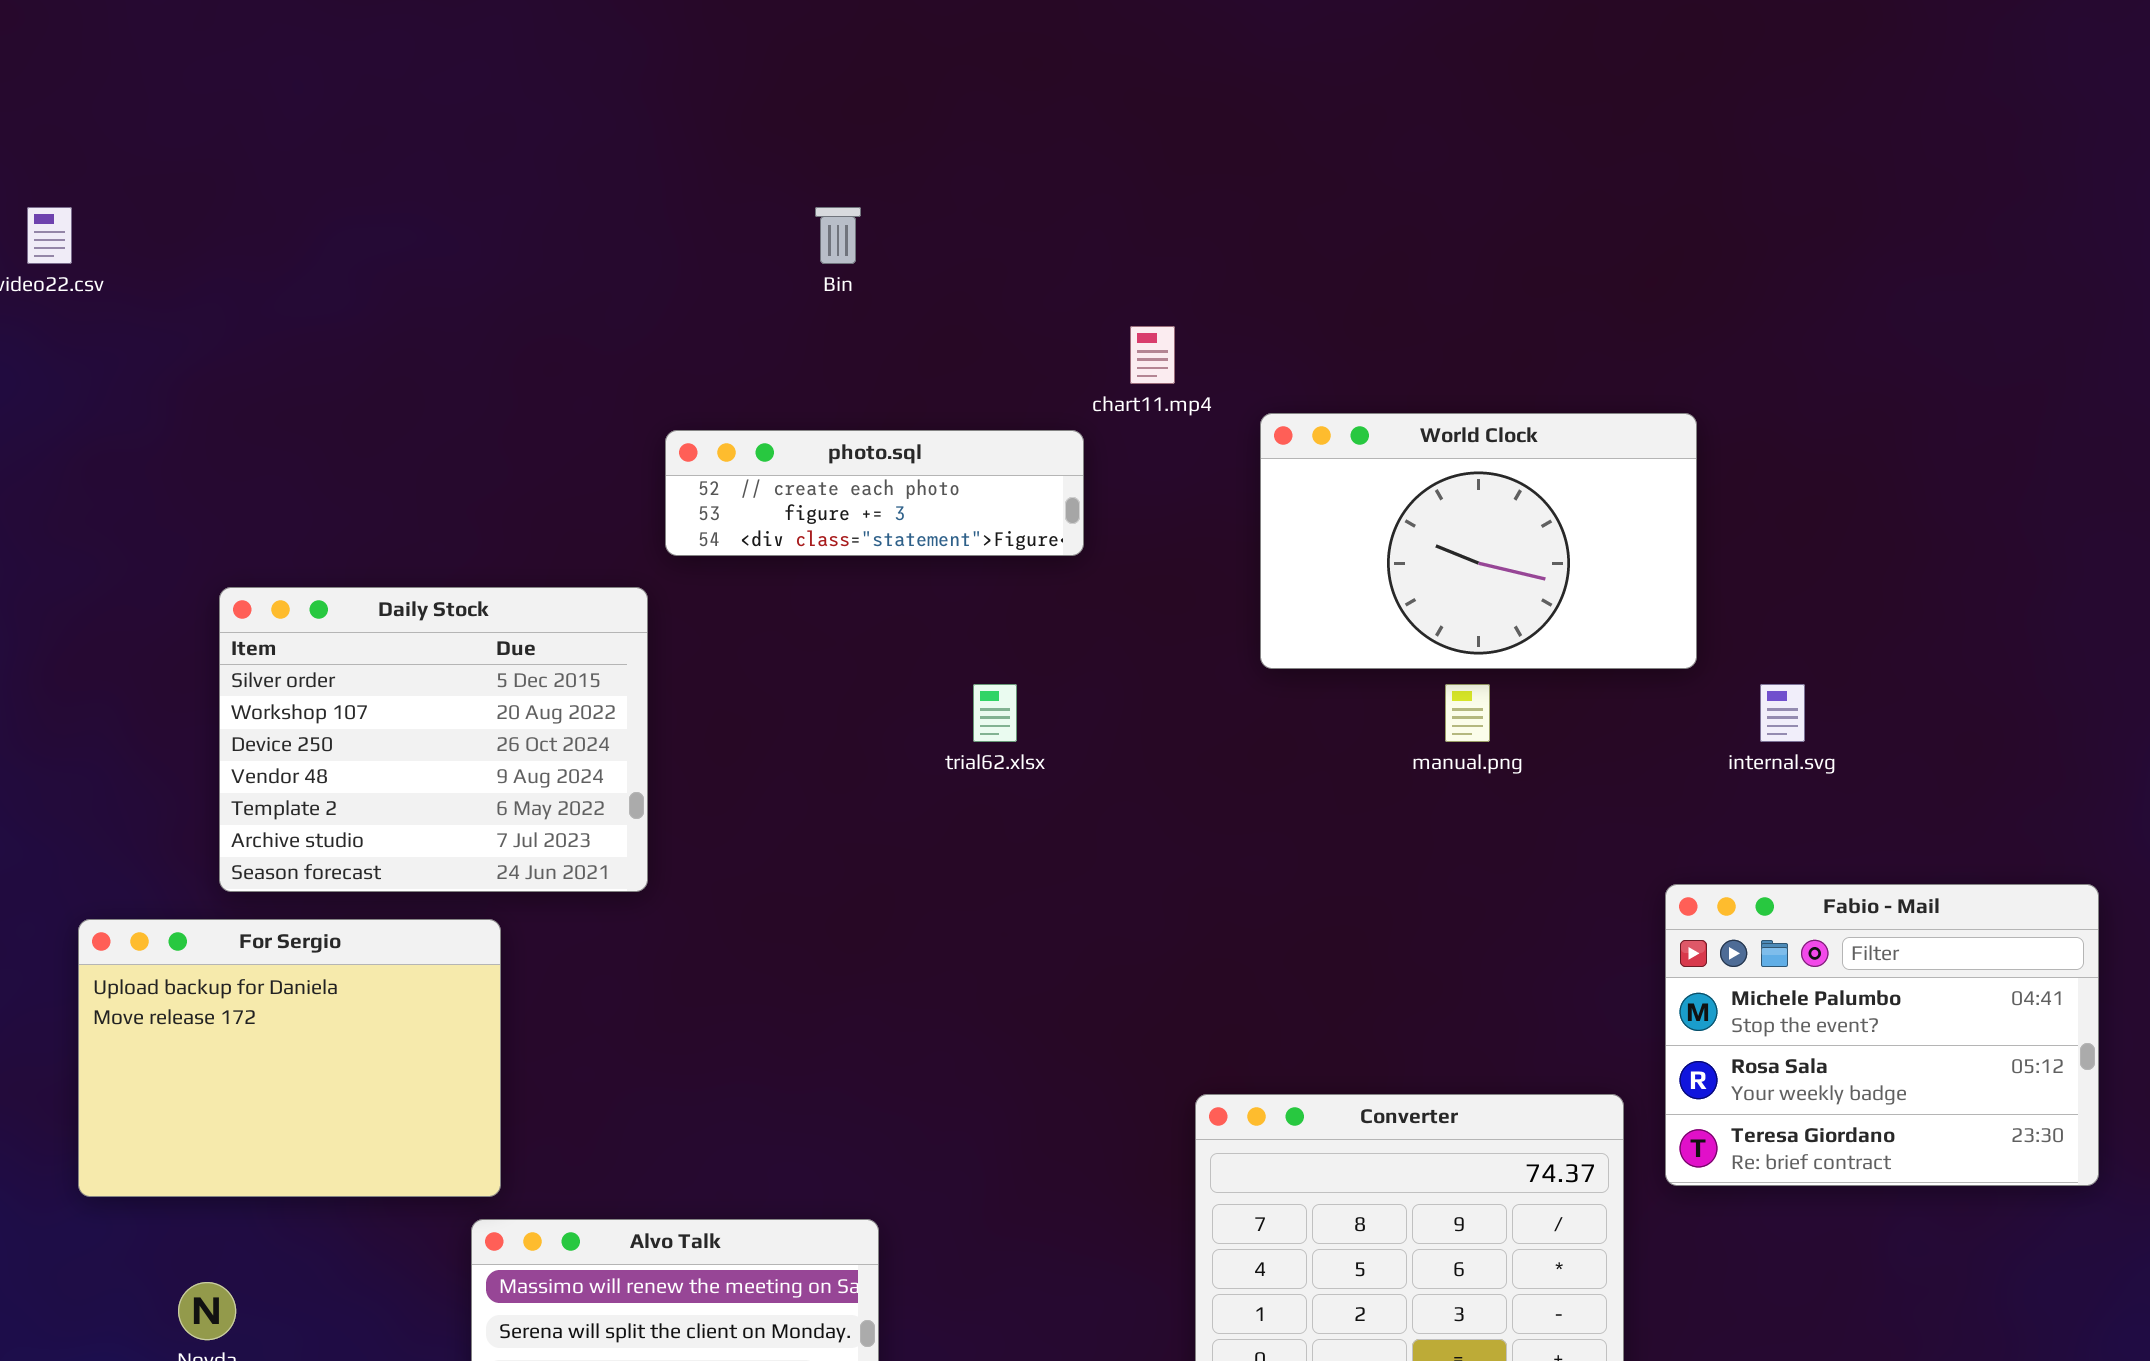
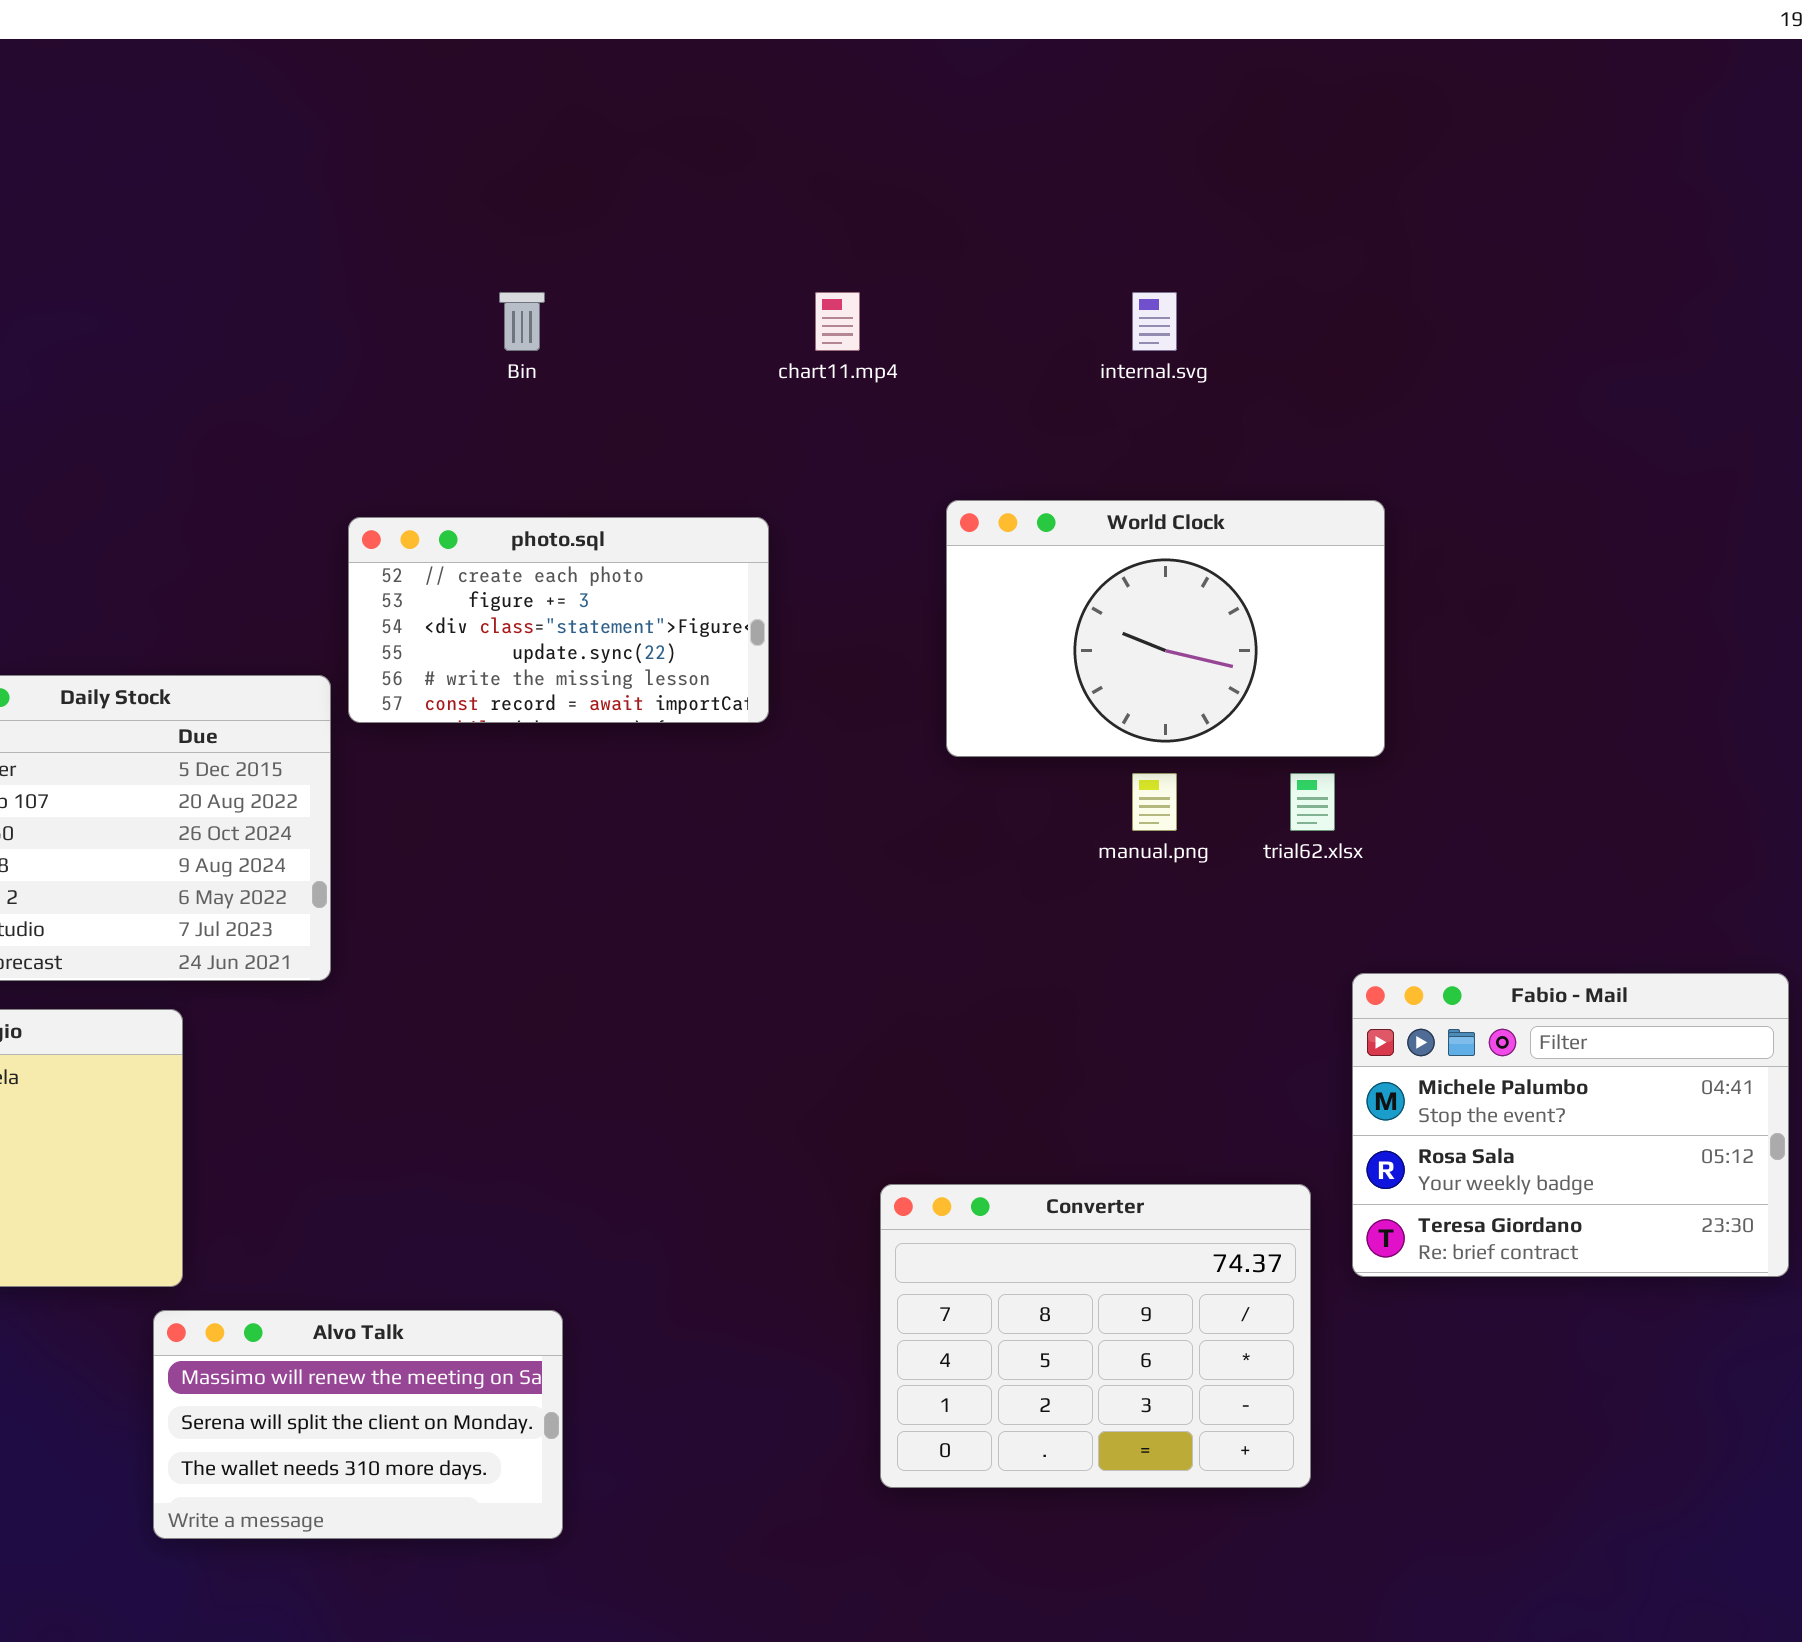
chart11.mp4: [1130,326,1175,384] -> [815,292,860,351], moved
photo.sql: [665,430,1084,556] -> [348,517,769,723], resized
trial62.xlsx: [973,684,1017,742] -> [1290,773,1335,831], moved
internal.svg: [1760,684,1805,742] -> [1132,292,1177,351], moved

